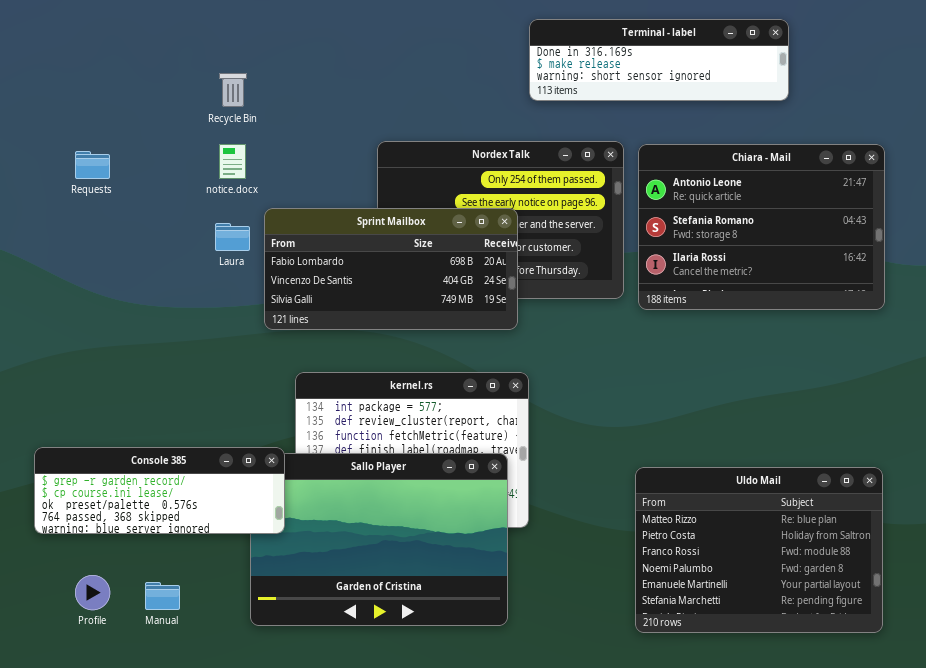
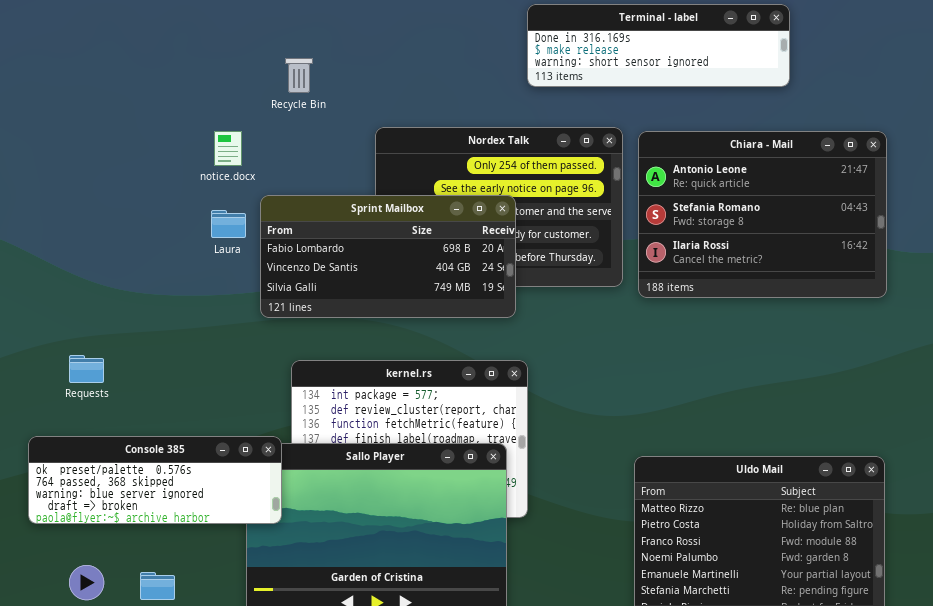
Recycle Bin: [219,73,247,107] -> [285,58,313,93], moved
Requests: [75,151,110,179] -> [69,355,104,383], moved
Console 385: [34,447,285,534] -> [28,436,282,524], scrolled down 2 rows

